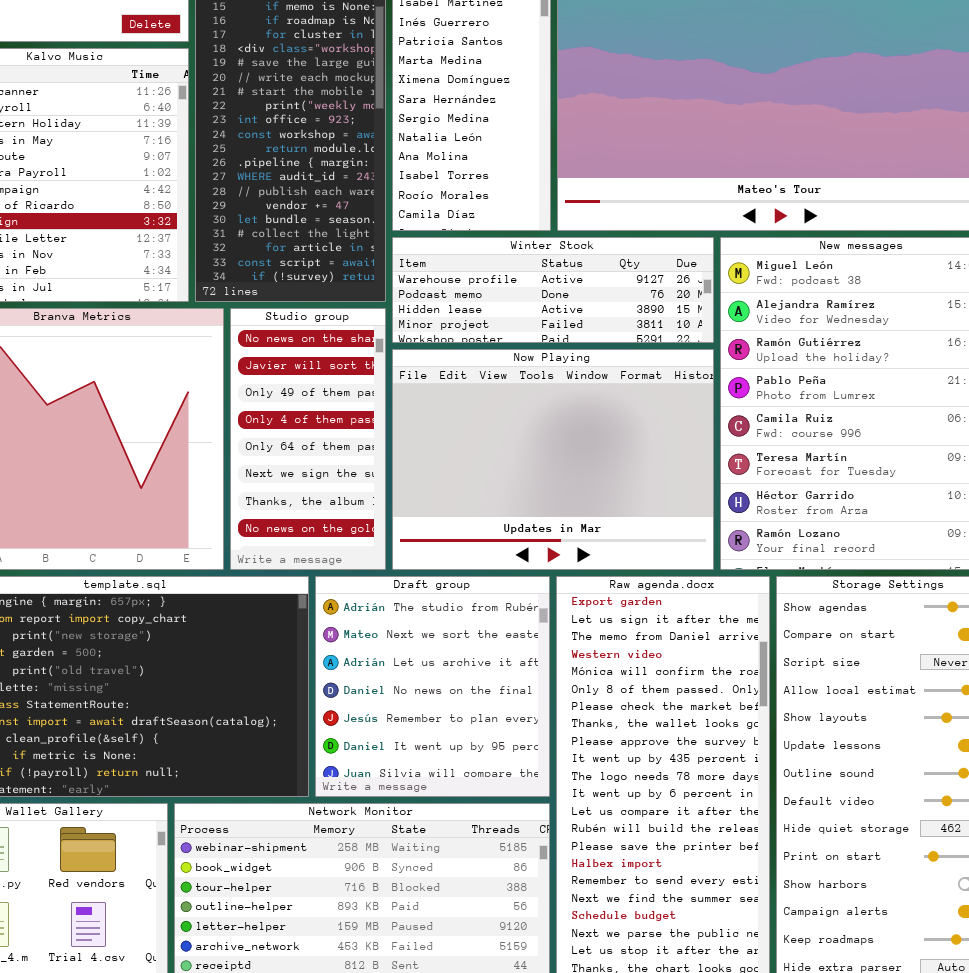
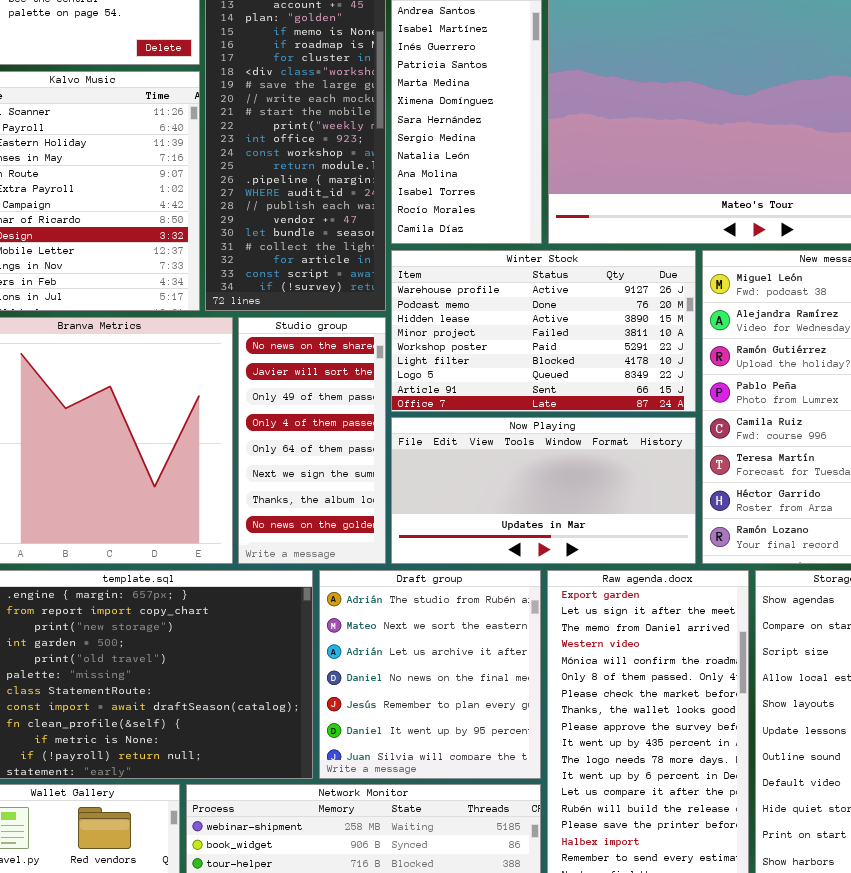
Winter Stock: [392,237,714,343] -> [391,250,696,412], resized
Now Playing: [392,349,714,570] -> [391,417,696,564], resized

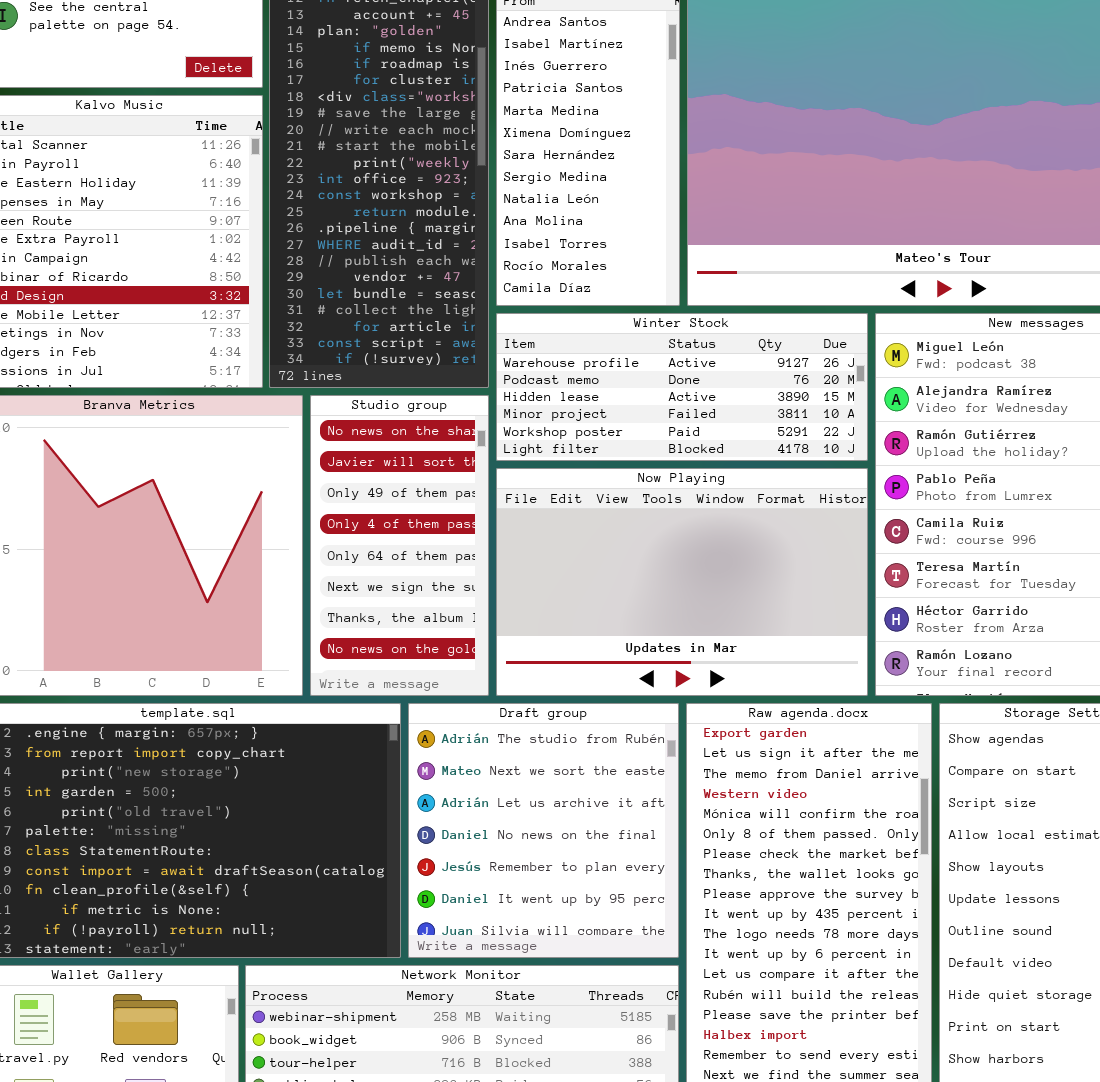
Winter Stock: [391,250,696,412] -> [496,313,868,461], resized
Now Playing: [391,417,696,564] -> [496,468,868,696], resized

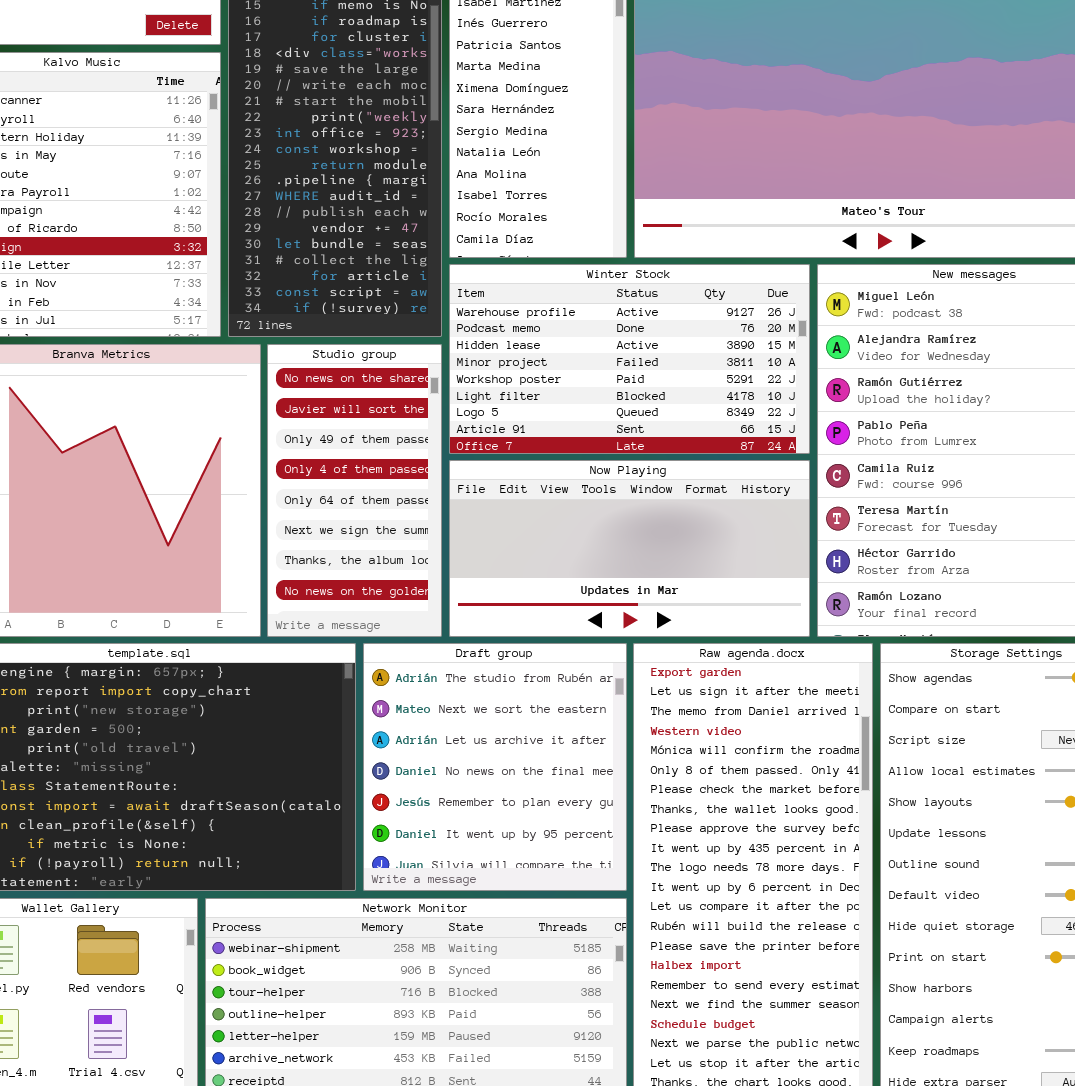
Winter Stock: [496,313,868,461] -> [449,264,810,454], resized
Now Playing: [496,468,868,696] -> [449,460,810,637], resized

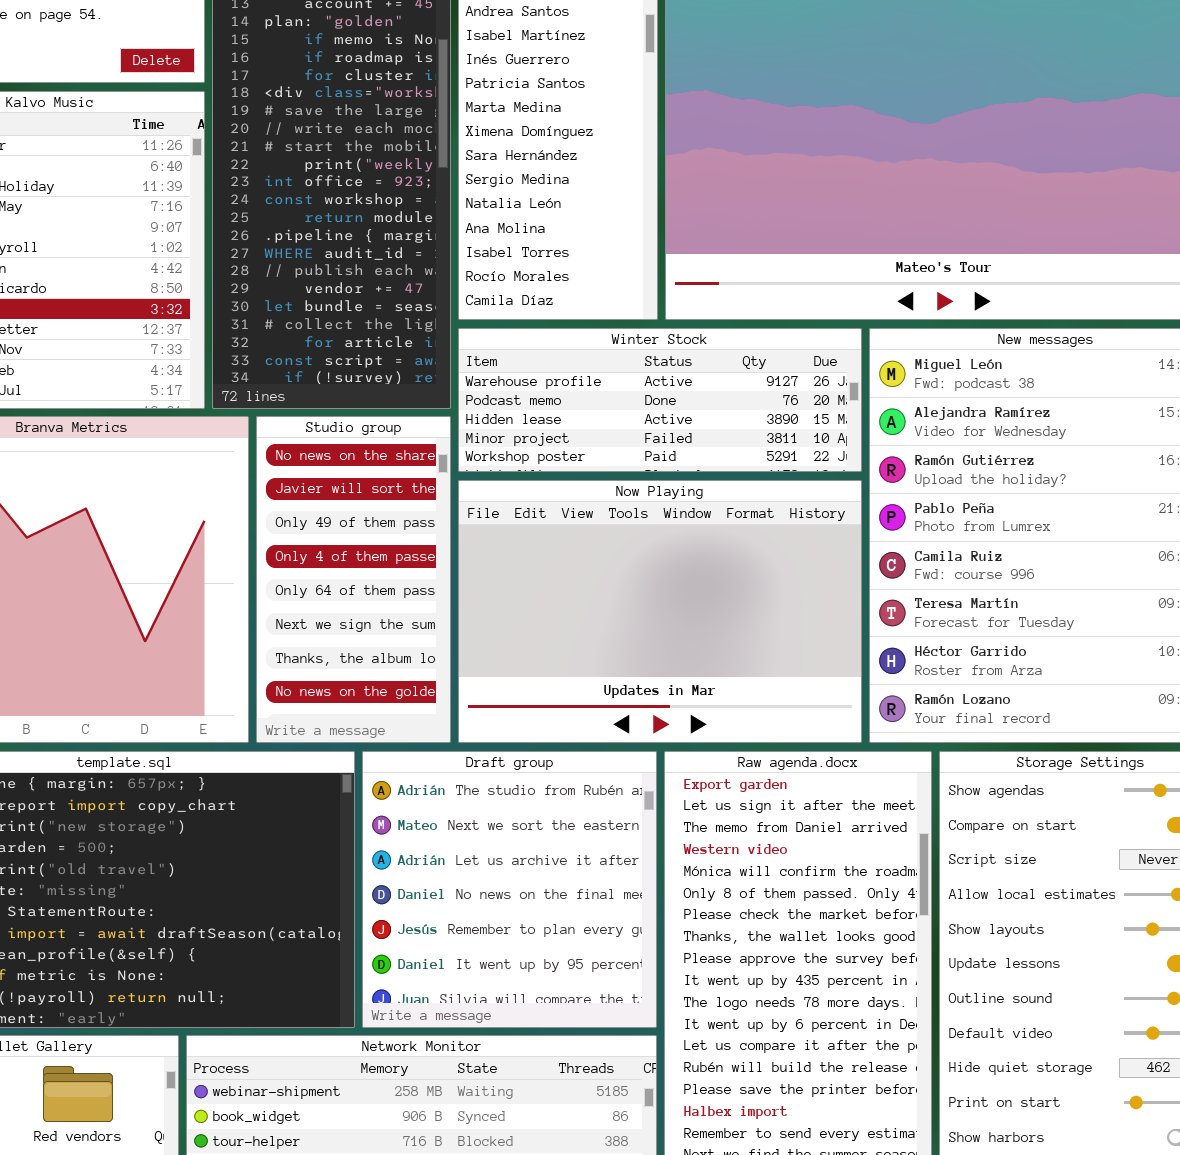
Winter Stock: [449,264,810,454] -> [458,328,862,472], resized
Now Playing: [449,460,810,637] -> [458,480,862,743], resized

